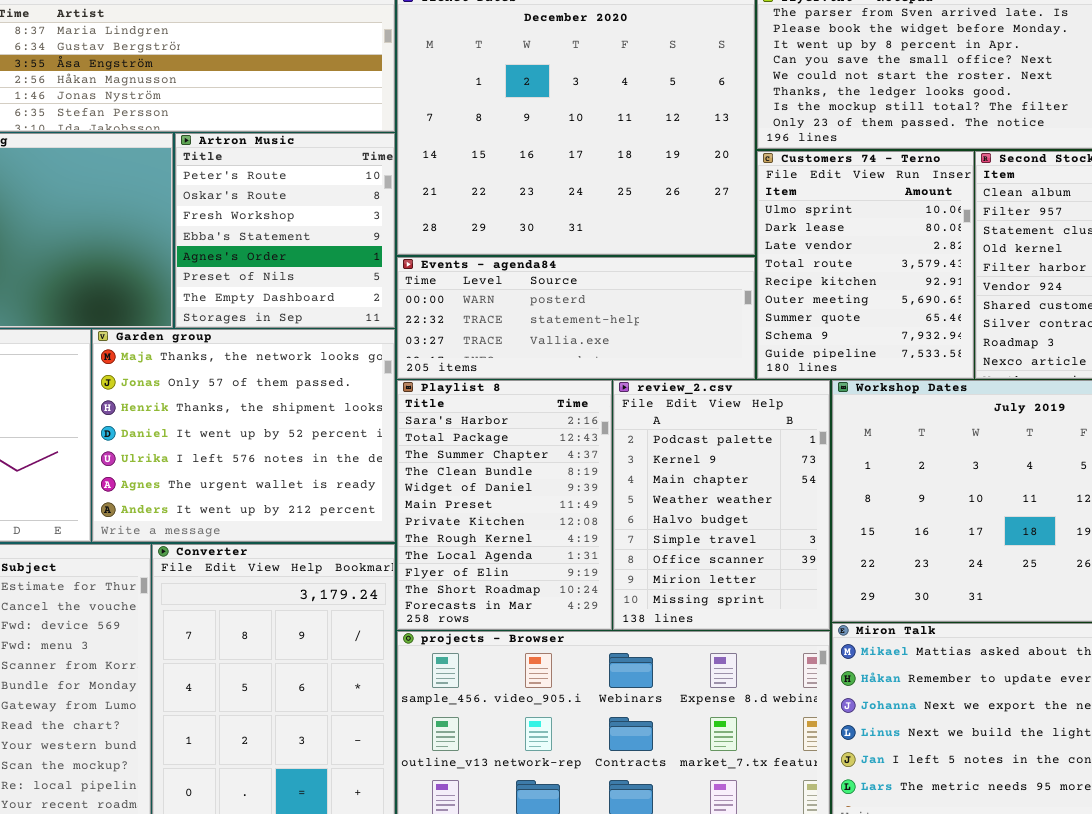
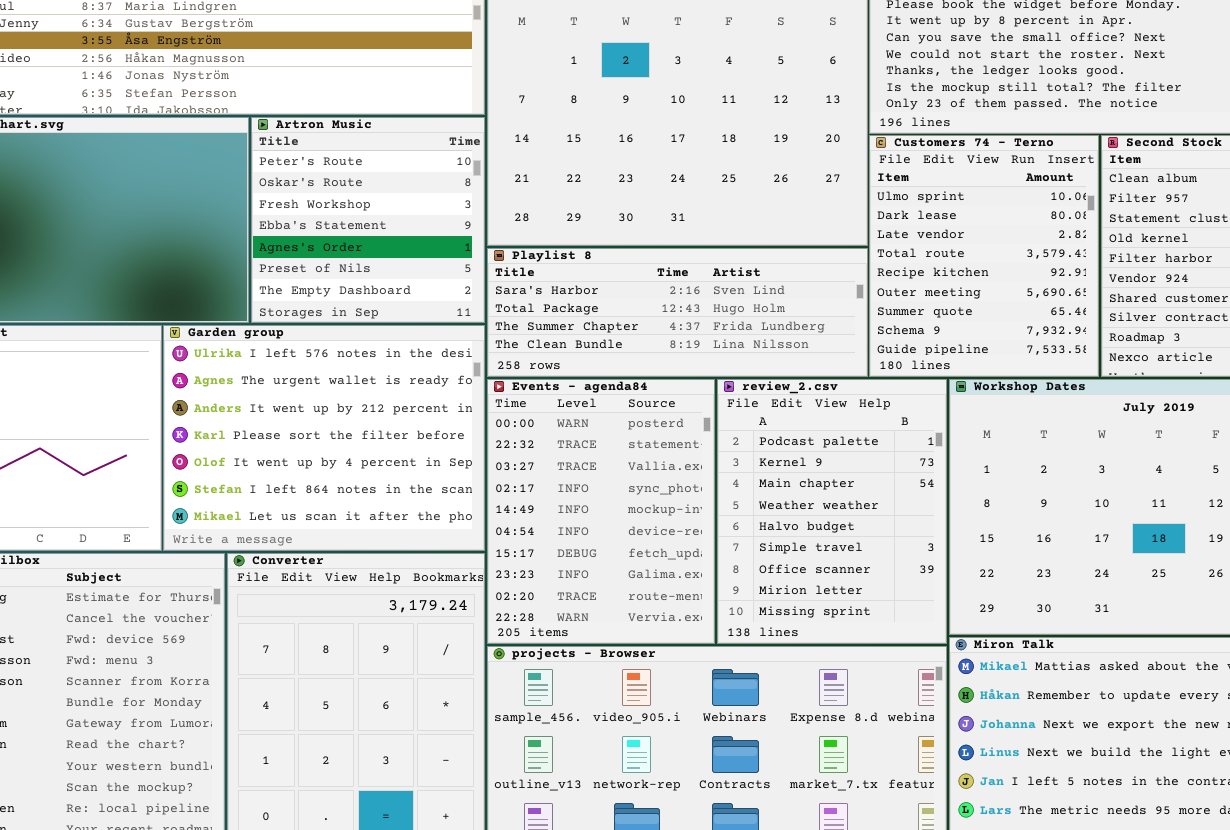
Events - agenda84: [397,257,755,379] -> [487,379,715,644], moved, resized
Garden group: [92,329,395,542] -> [163,325,485,551], scrolled down 4 rows
Playlist 8: [397,380,612,630] -> [487,248,868,377], moved, resized

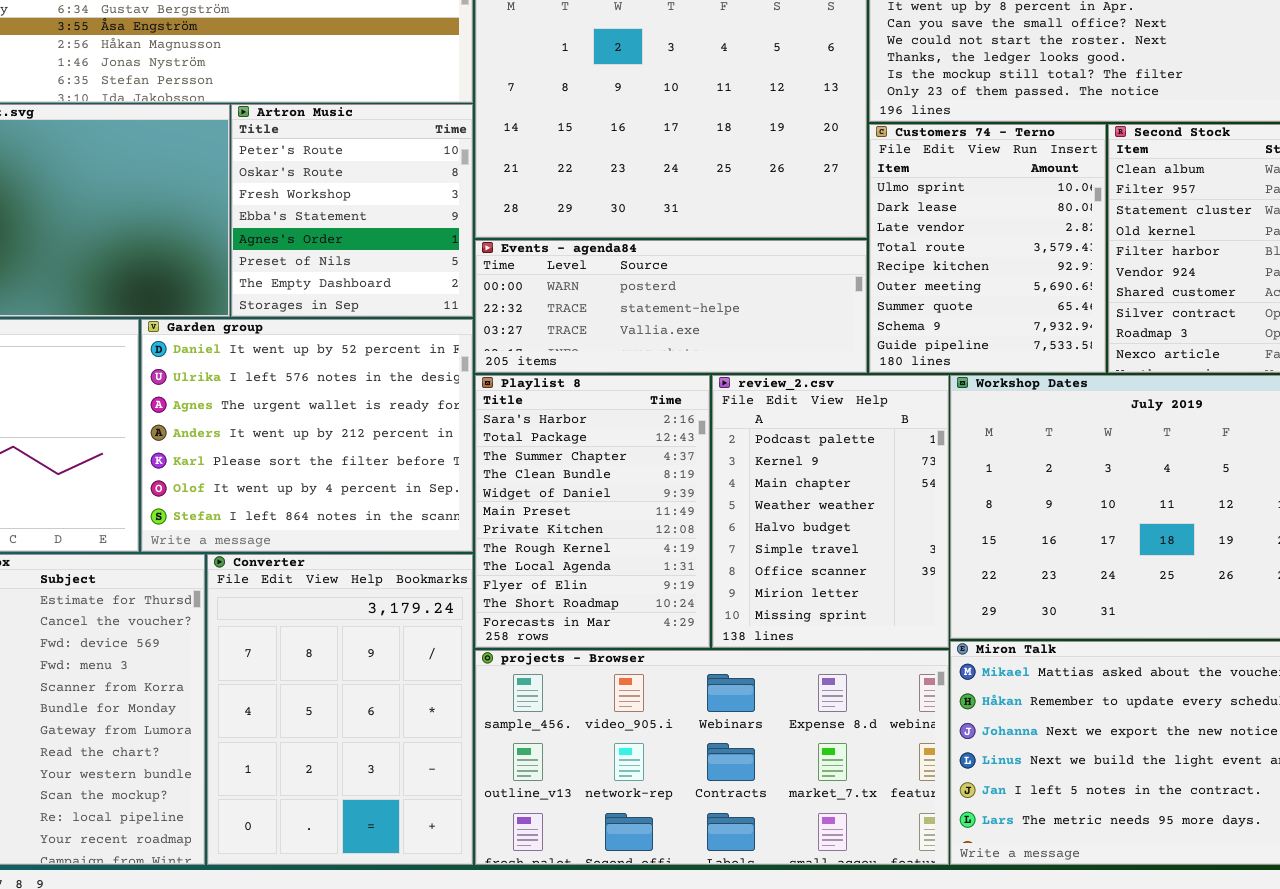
Playlist 8: [487,248,868,377] -> [475,375,710,648], moved, resized
Garden group: [163,325,485,551] -> [141,319,473,552], scrolled up 1 row
Events - agenda84: [487,379,715,644] -> [475,240,867,373], moved, resized

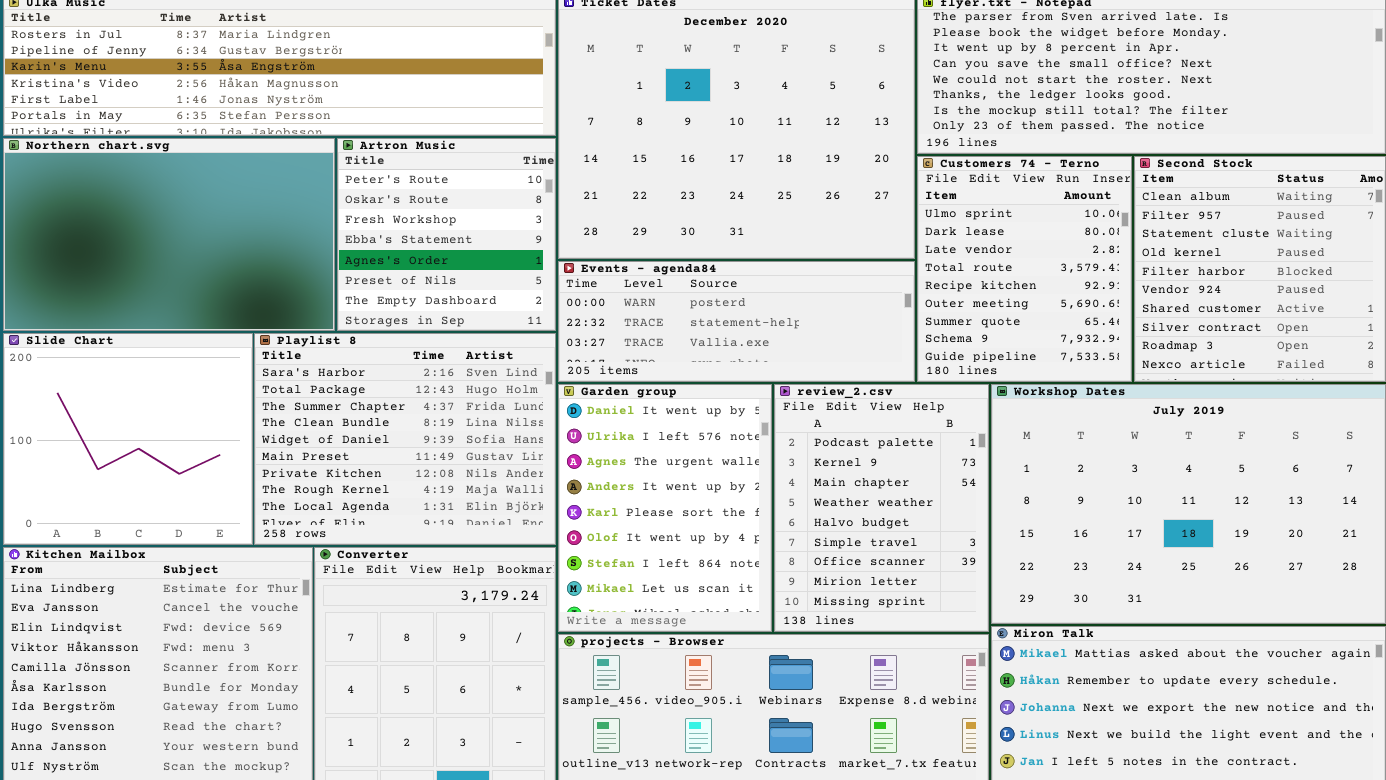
Garden group: [141,319,473,552] -> [558,384,772,632], moved, resized
Playlist 8: [475,375,710,648] -> [254,333,556,545], moved, resized

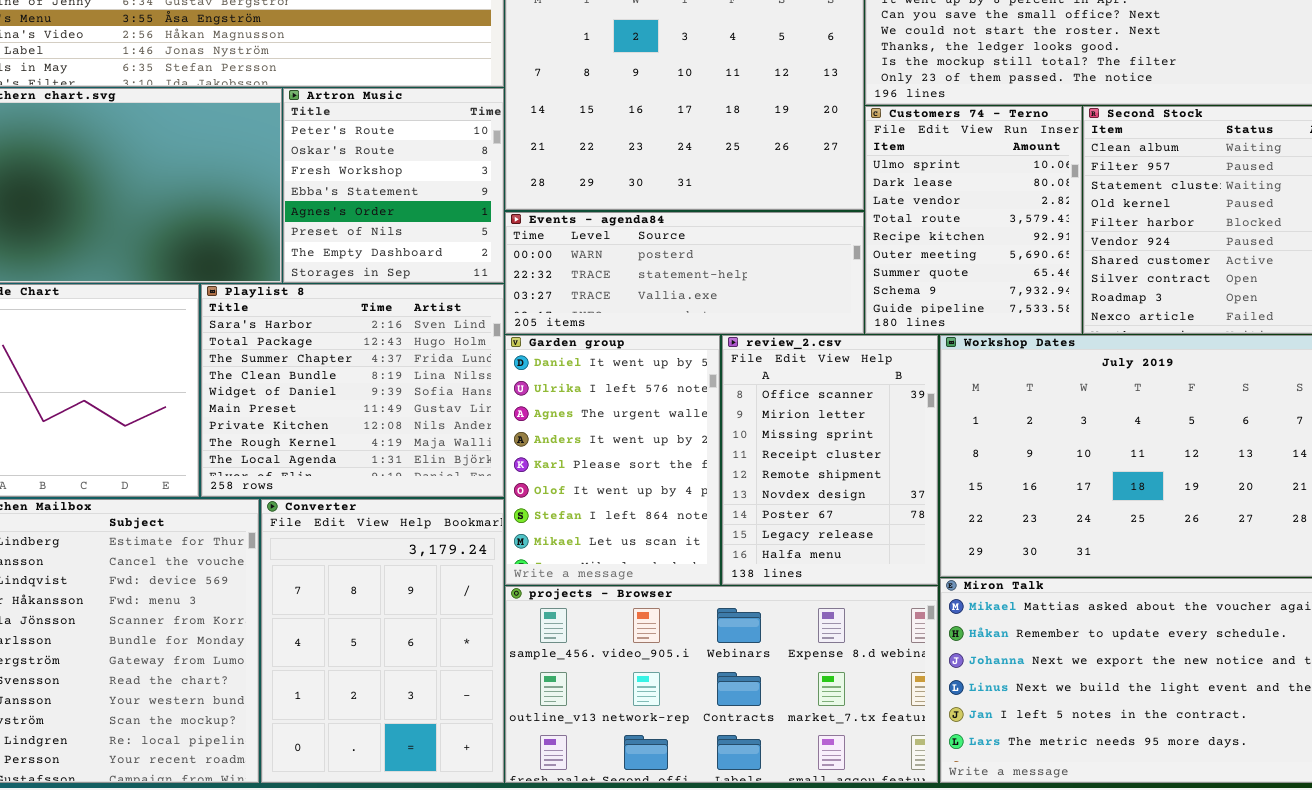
review_2.csv: [774,384,989,632] -> [722,335,938,585], scrolled down 6 rows

